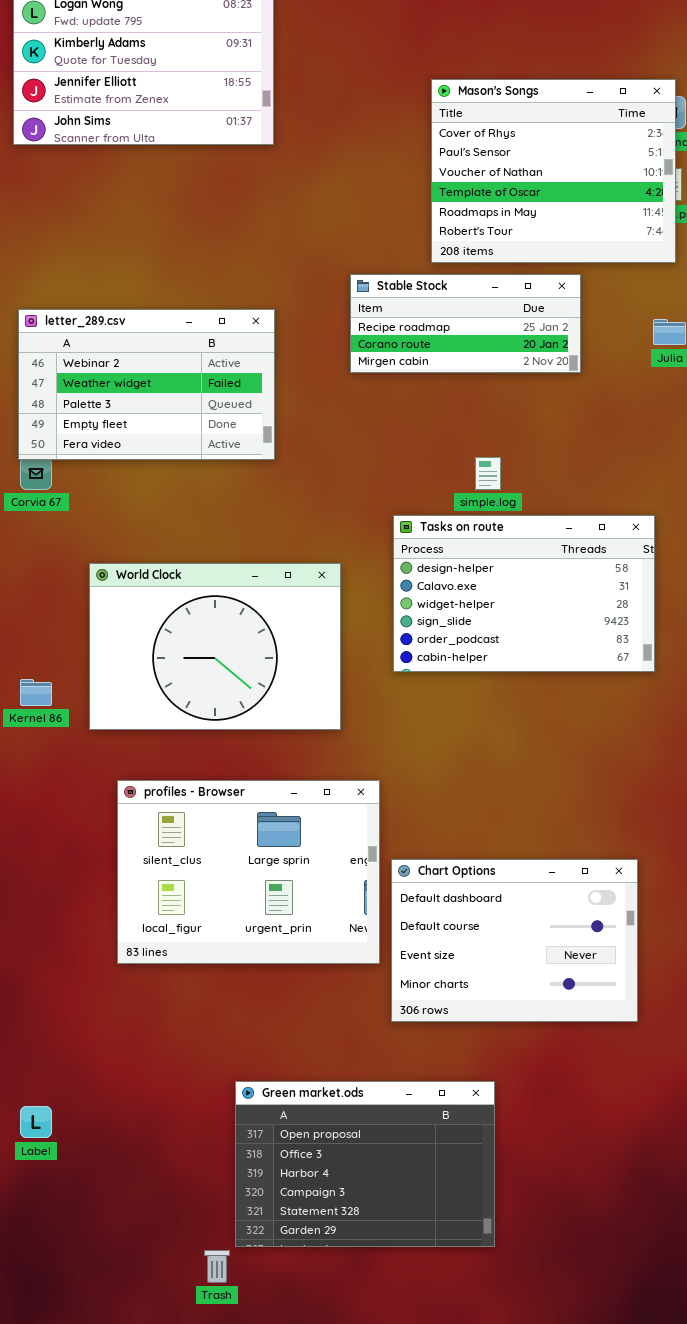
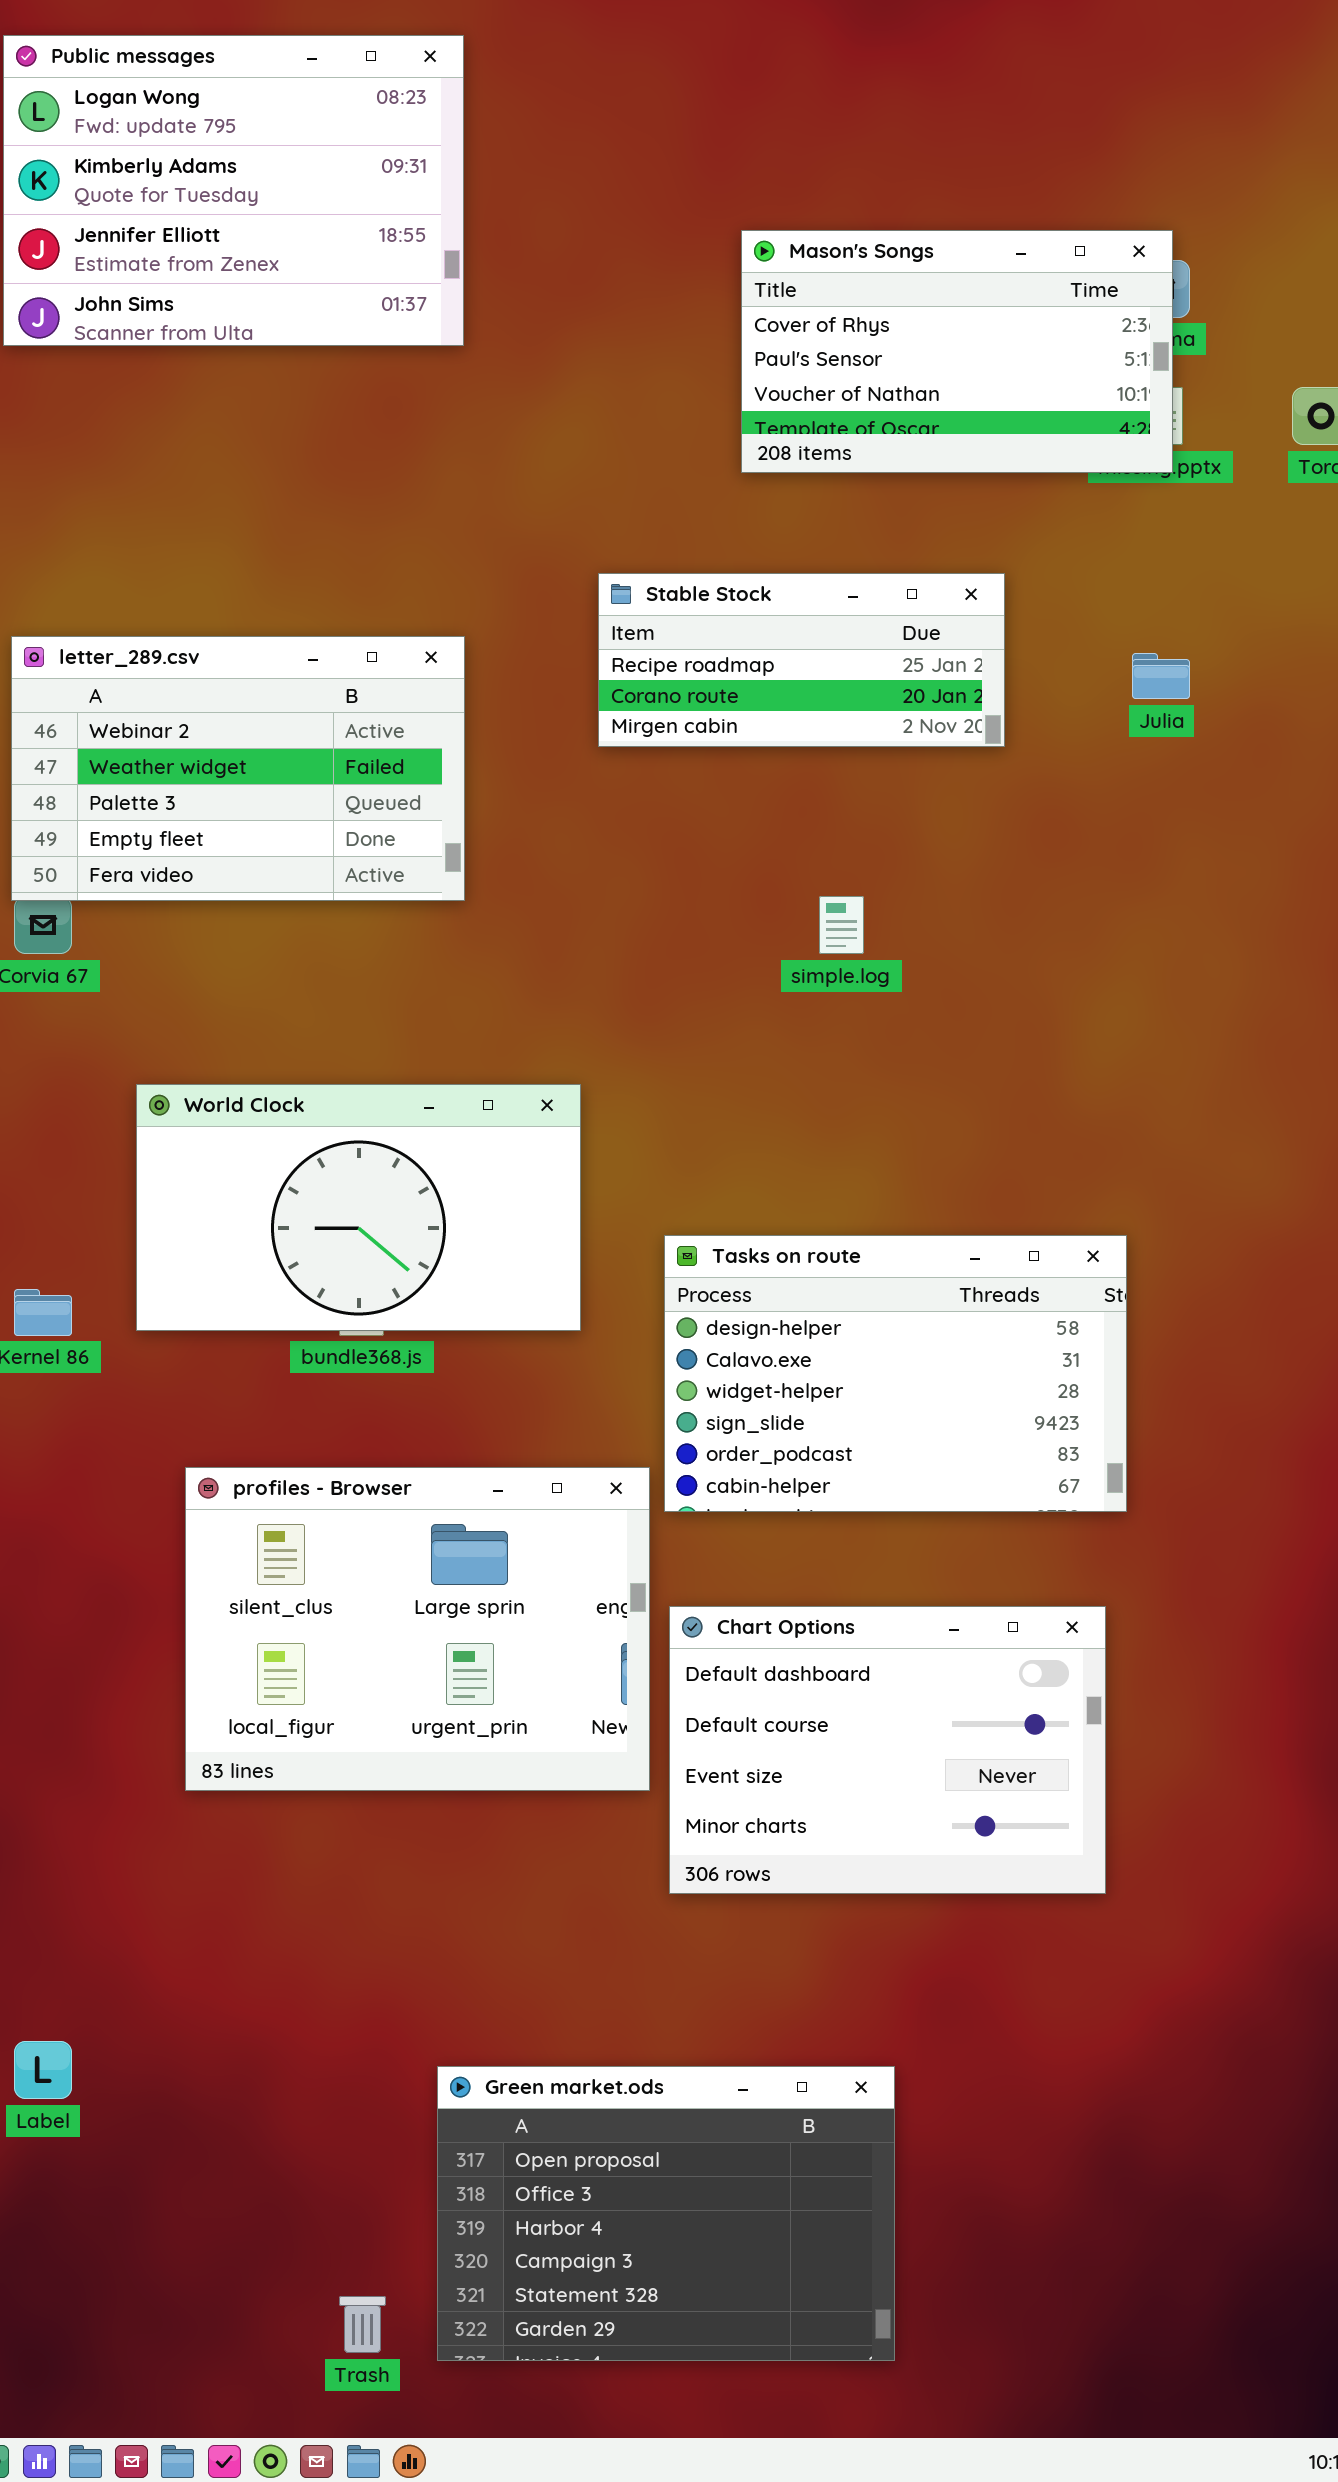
Mason's Songs: [431,79,676,263] -> [741,230,1173,473], resized
Tasks on route: [393,515,655,672] -> [664,1235,1127,1512], moved
World Clock: [89,563,341,730] -> [136,1084,581,1331], resized
Green market.ods: [235,1081,495,1247] -> [437,2066,895,2361], moved

